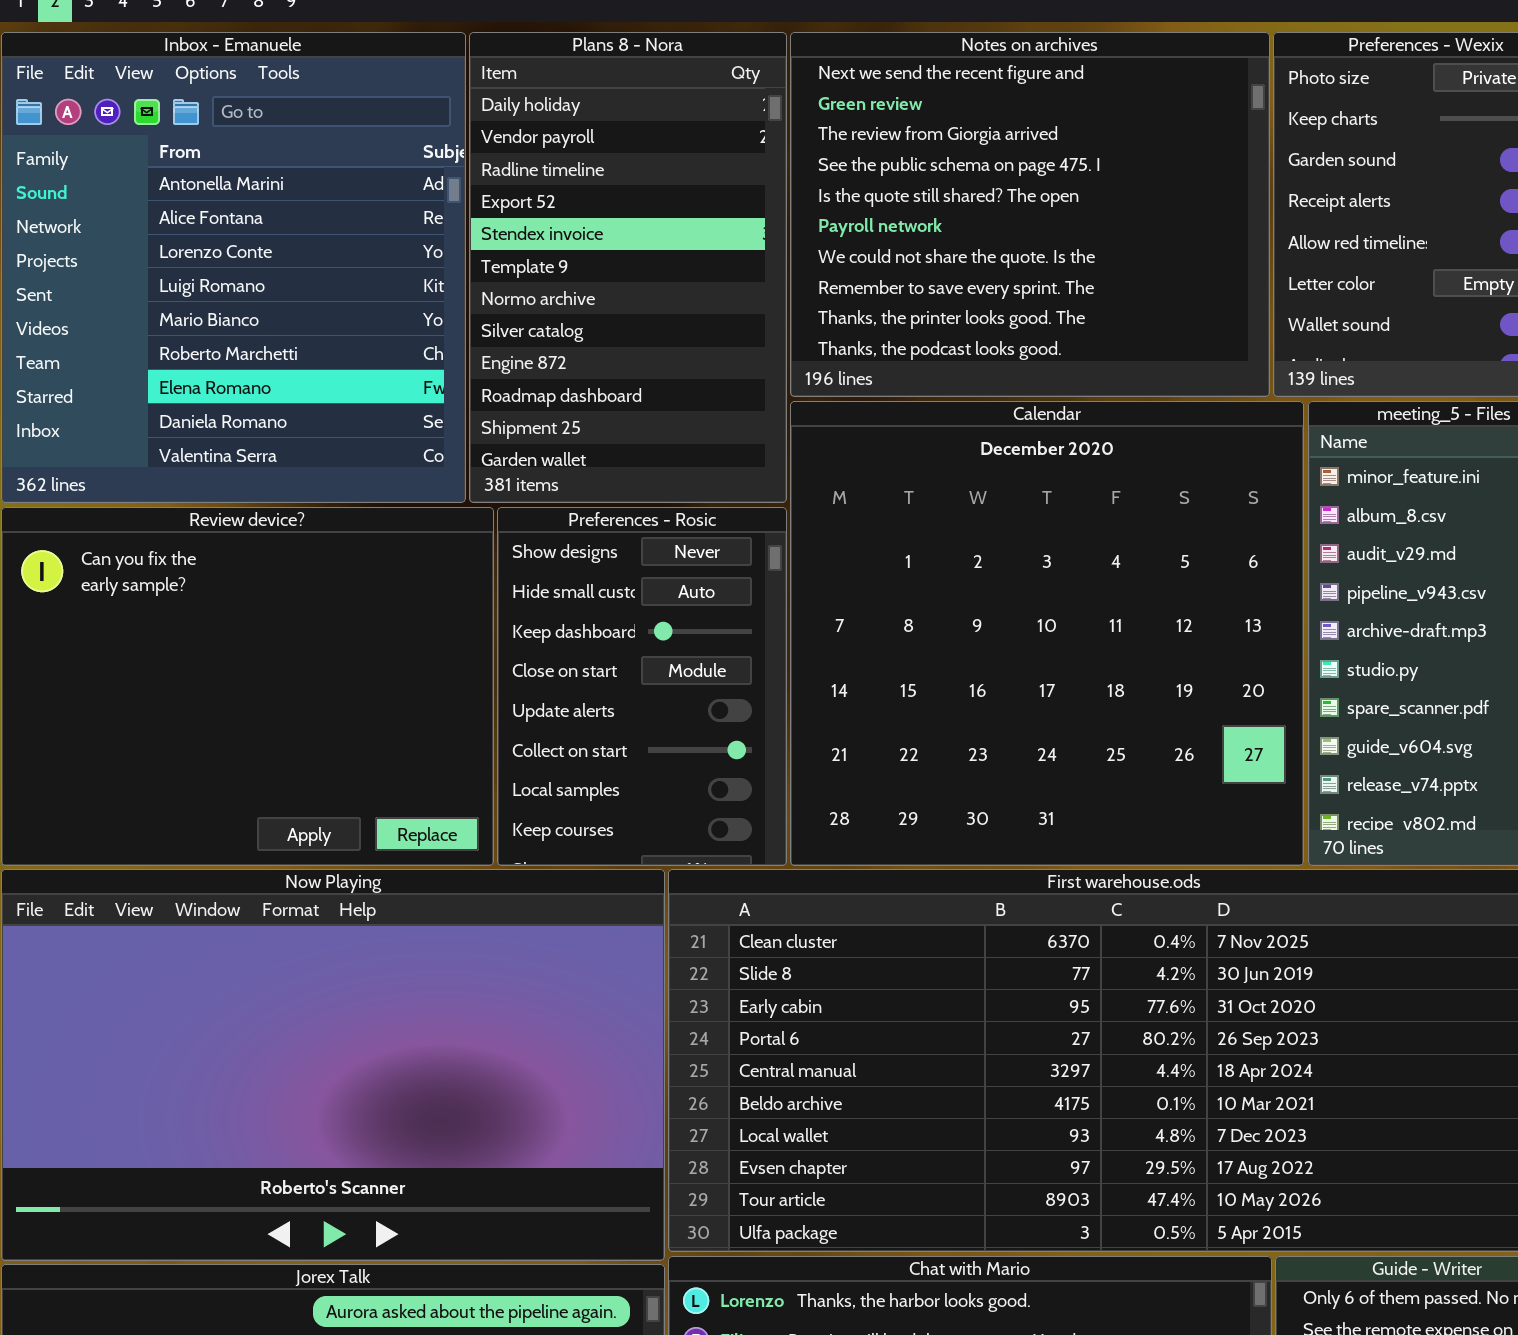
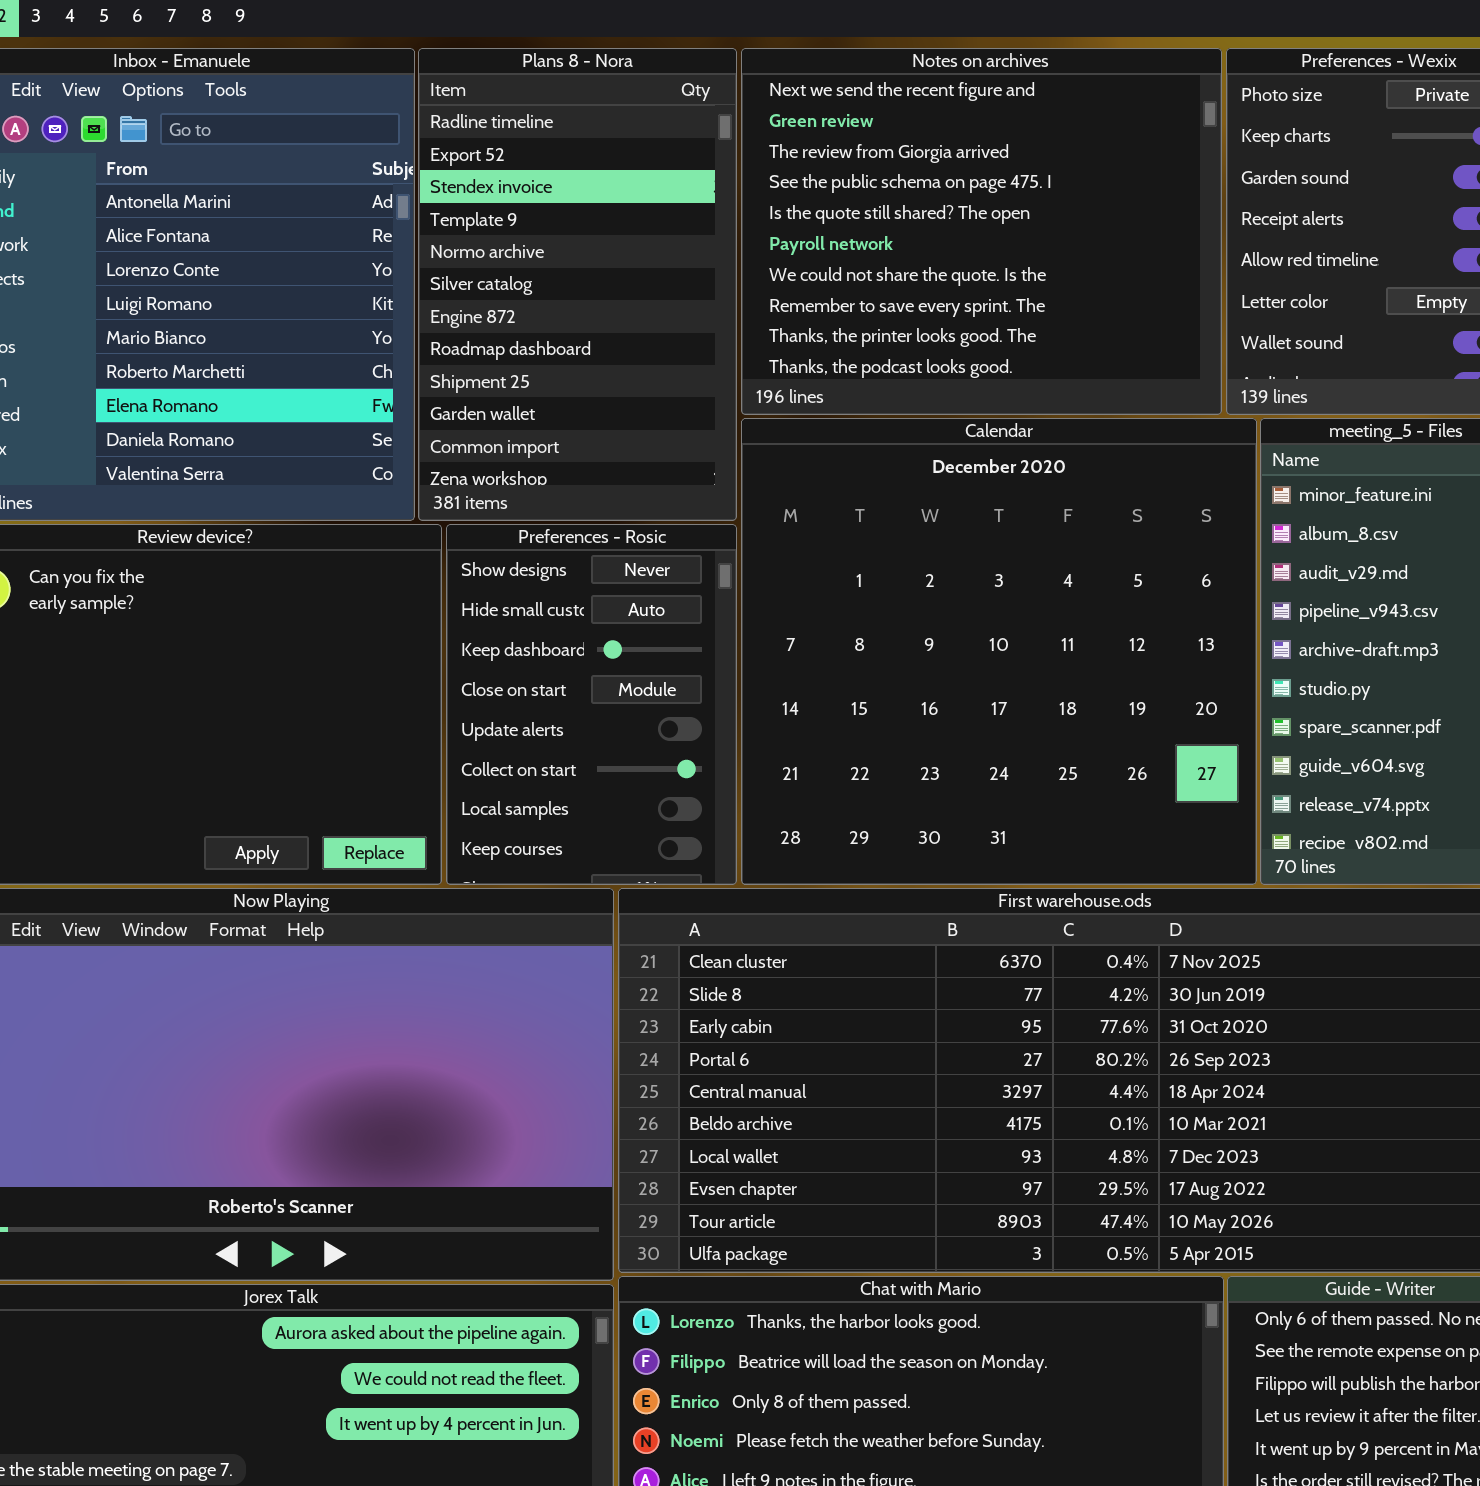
Plans 8 - Nora: [469,32,787,503] -> [418,48,737,521], scrolled down 2 rows

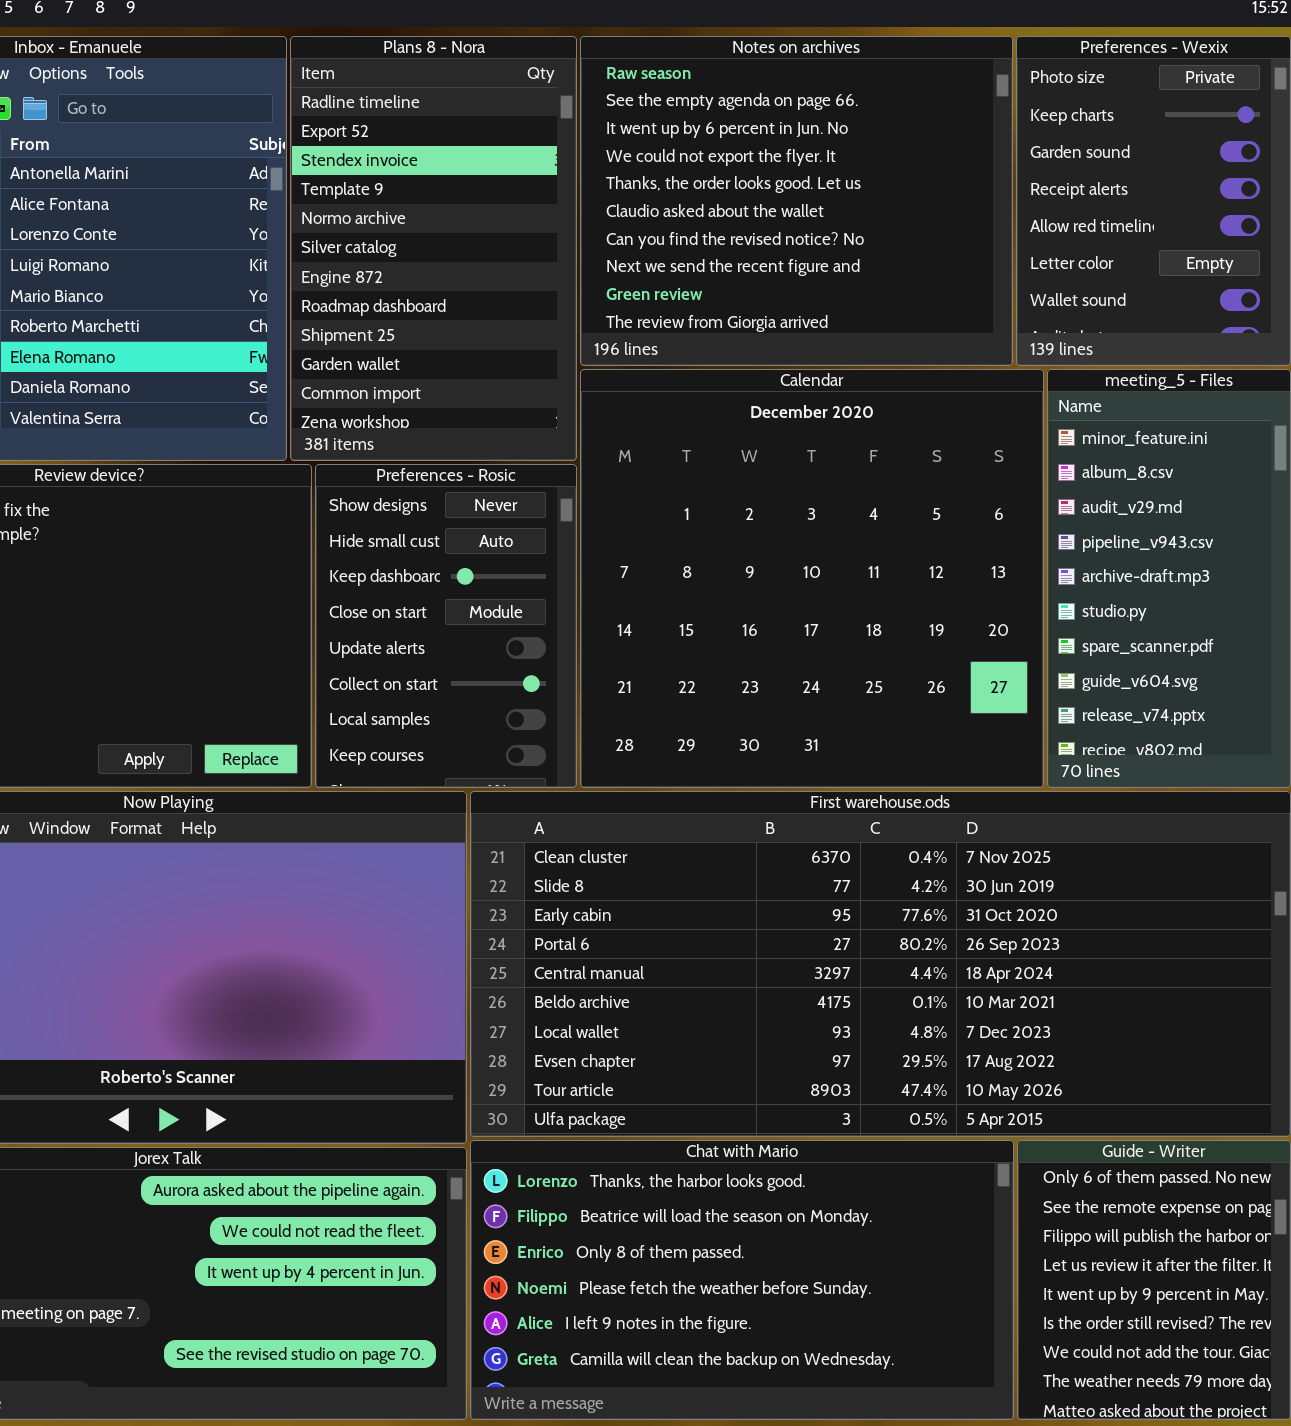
Notes on archives: [741,48,1222,415] -> [580,36,1013,366], scrolled up 7 rows

